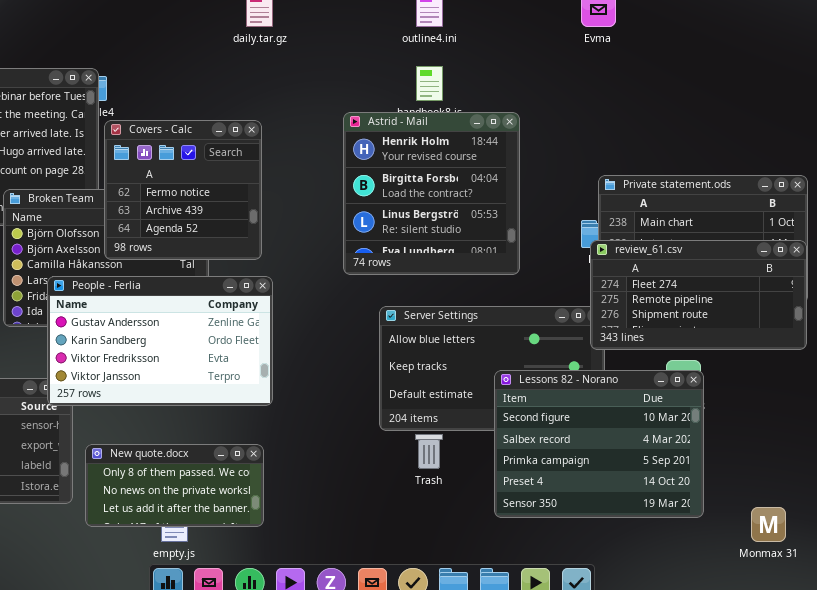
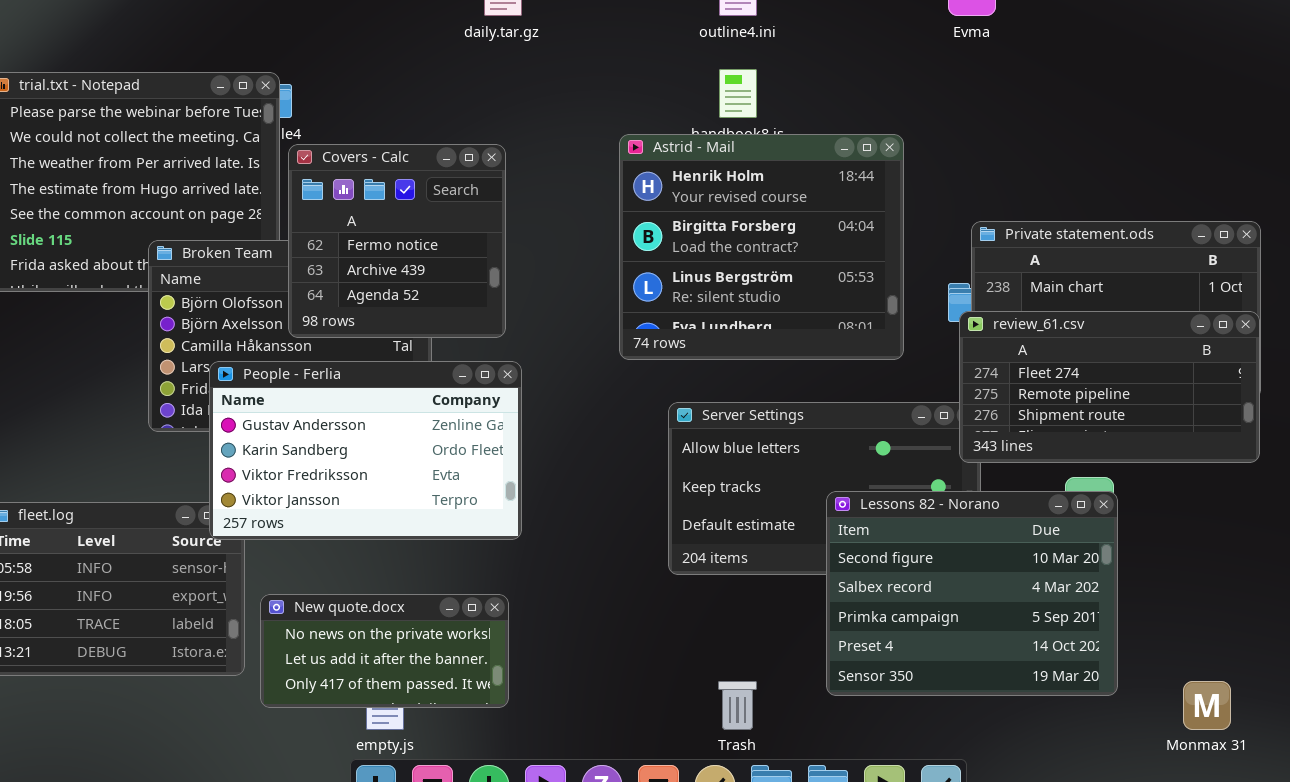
Astrid - Mail: [343,112,520,275] -> [619,134,904,360], resized
Trash: [415,434,443,469] -> [718,681,757,730], moved
New quote.docx: [85,444,264,527] -> [260,594,509,708], scrolled down 1 row

